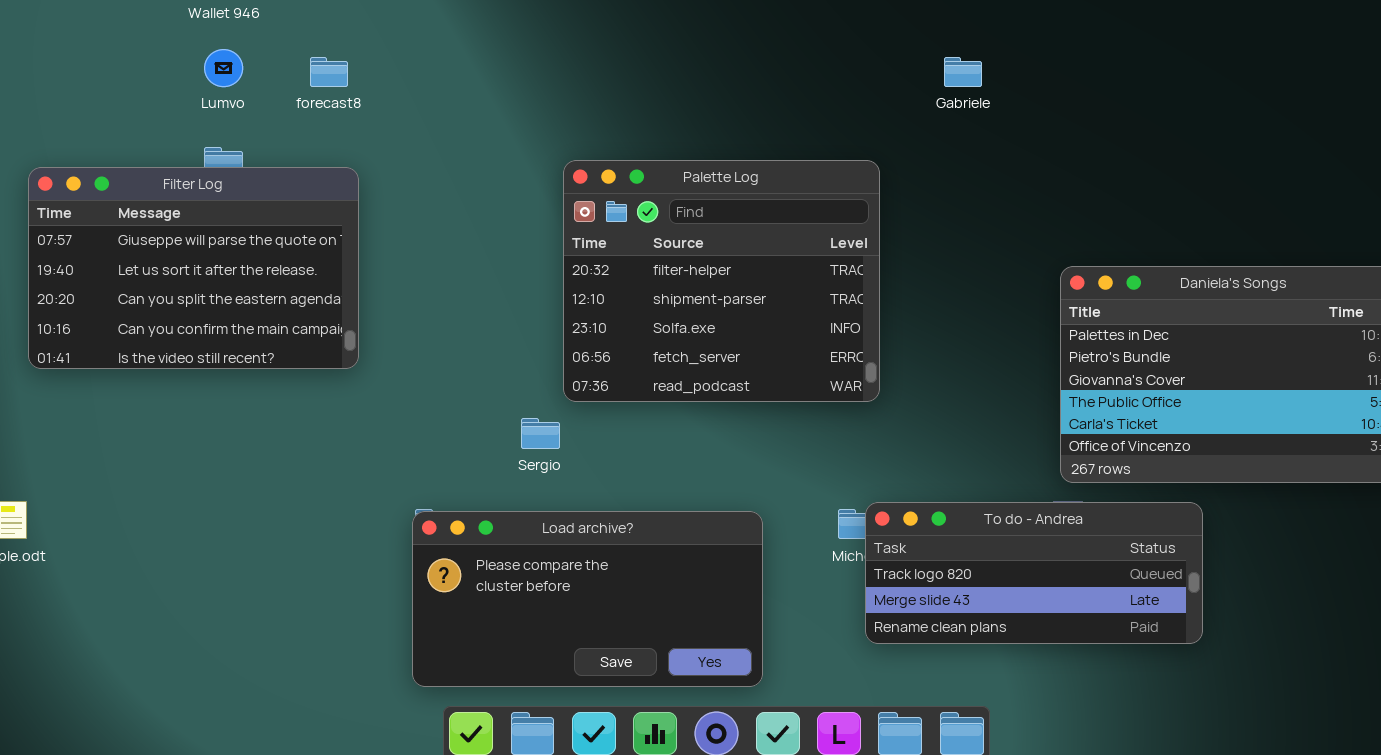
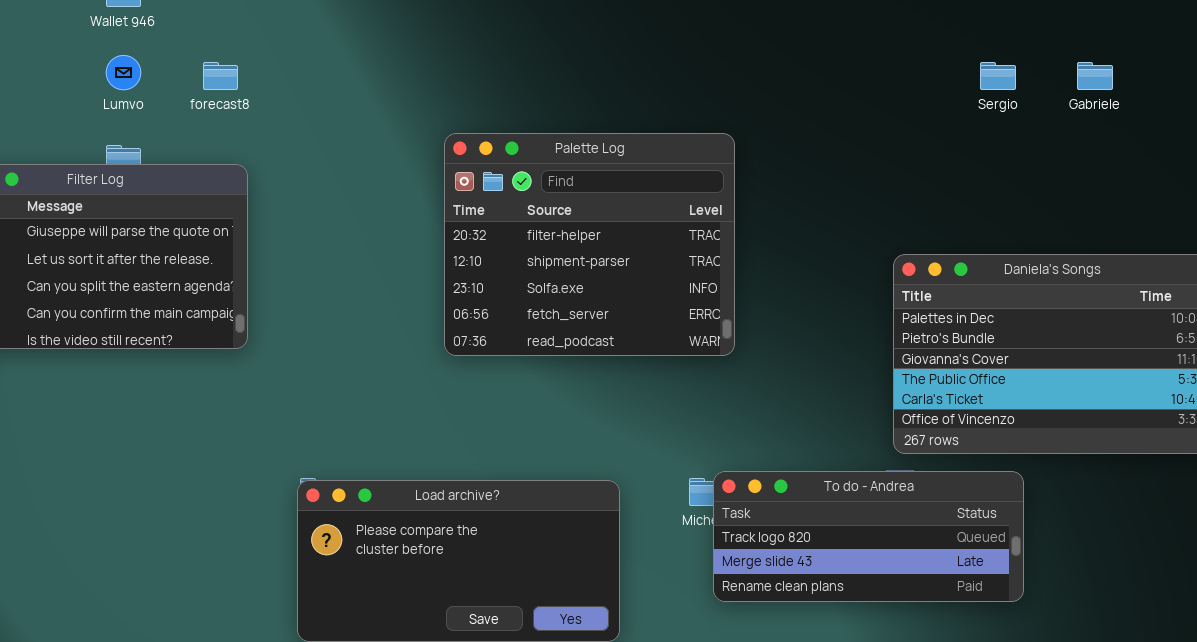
Gabriele: [944,57,982,87] -> [1077,62,1113,90], moved
Palette Log: [563,160,880,402] -> [444,133,735,356], moved
Sergio: [521,418,560,449] -> [980,62,1016,90], moved

